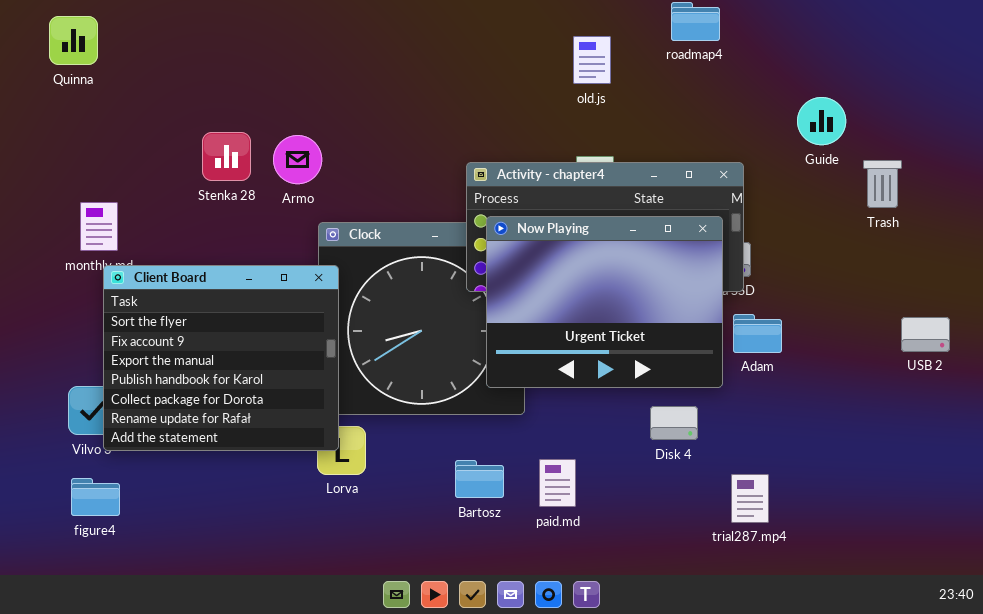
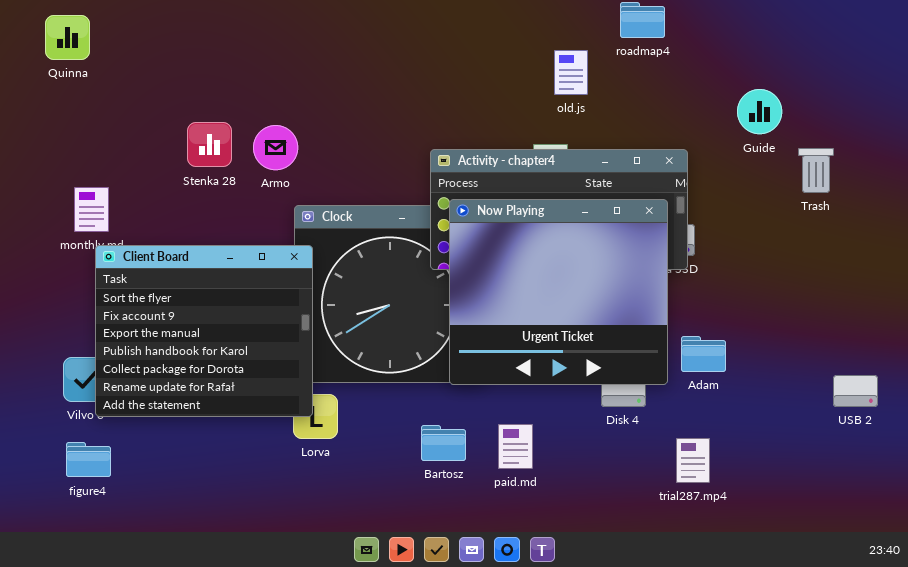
old.js: [573,36,611,84] -> [554,50,588,95], moved
Now Playing: [486,216,723,388] -> [449,199,668,385], resized
Adam: [733,314,782,353] -> [681,336,726,372], moved
USB 2: [901,317,950,352] -> [833,375,878,407], moved

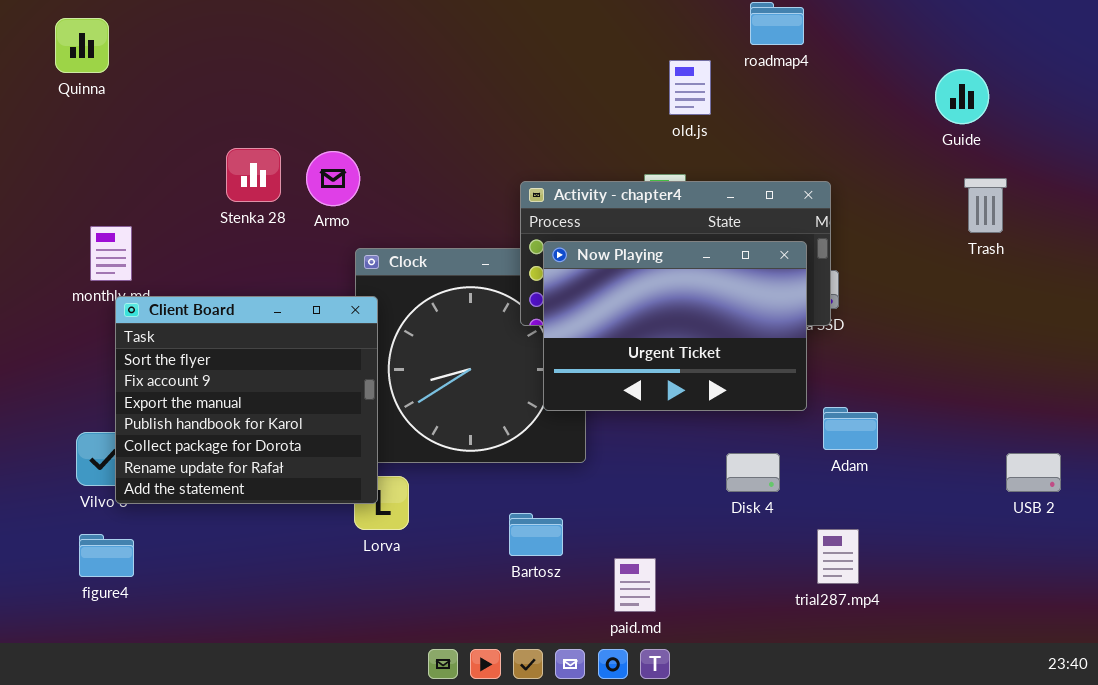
Guide: [737,89,782,134] -> [935,69,989,124], moved
Now Playing: [449,199,668,385] -> [543,241,807,411], resized
paid.md: [498,424,533,469] -> [614,558,656,612], moved

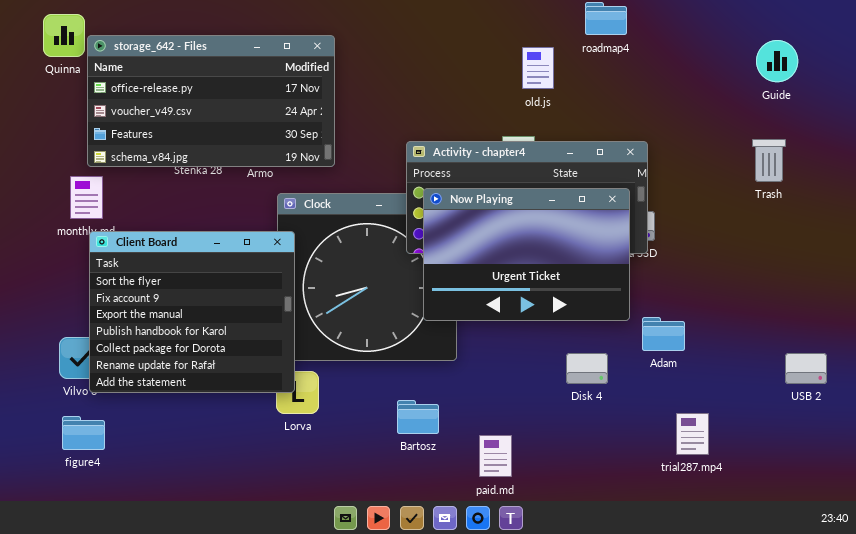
storage_642 - Files: none -> [87,35,335,167], opened
Guide: [935,69,989,124] -> [756,40,798,82], moved
trial287.mp4: [817,529,859,584] -> [676,413,709,455], moved

